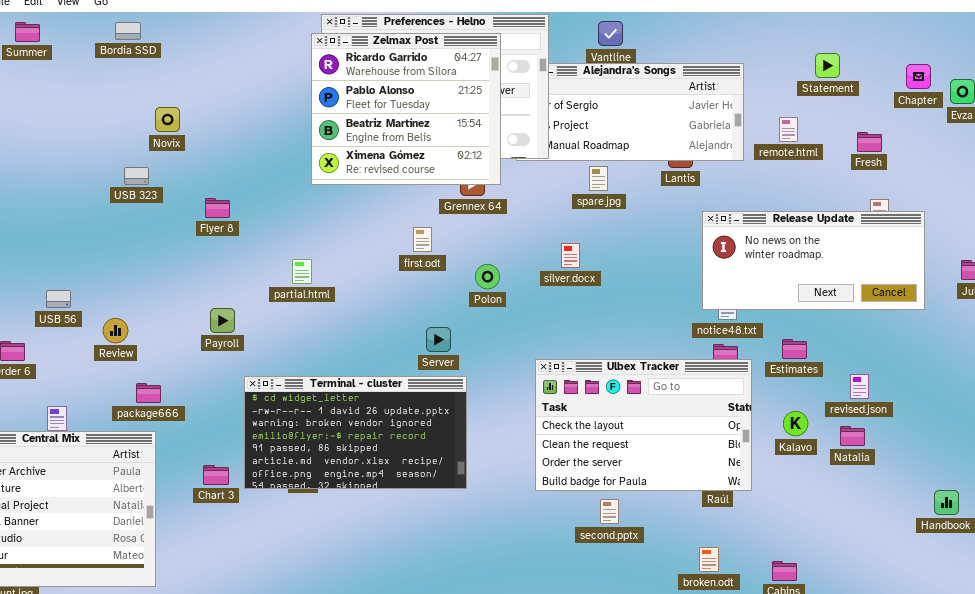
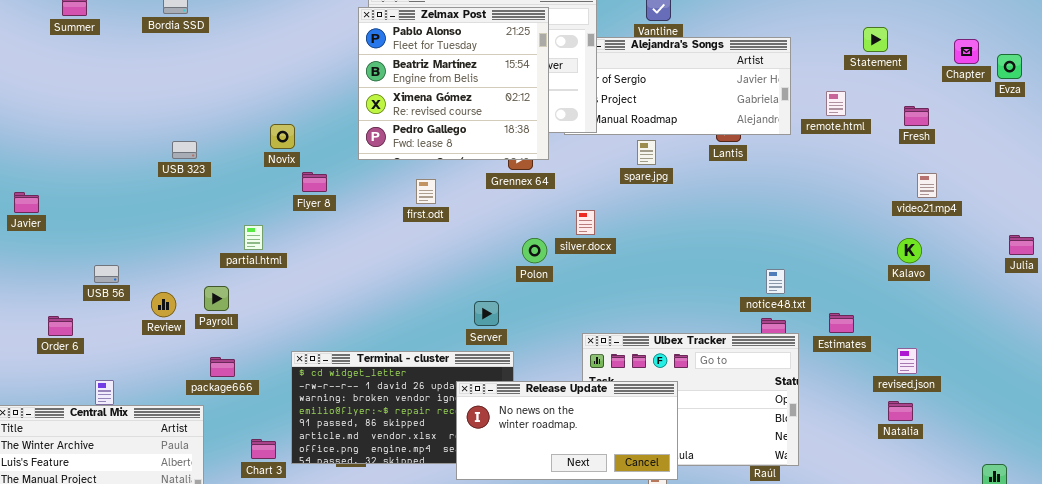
Zelmax Post: [311,33,501,185] -> [358,7,549,160], scrolled down 1 row
Novix: [155,107,180,132] -> [270,124,295,149], moved
Flyer 8: [205,198,230,218] -> [302,172,327,192], moved
Release Update: [702,211,925,310] -> [456,381,678,480], moved
first.odt: [413,227,432,252] -> [416,179,436,204], moved
silver.docx: [561,243,580,268] -> [576,210,595,235], moved
partial.html: [292,259,312,284] -> [244,225,263,250], moved
Payroll: [210,308,235,333] -> [204,286,229,311], moved
package666: [136,383,161,403] -> [210,357,235,377], moved
Kalavo: [783,411,808,436] -> [897,238,922,263], moved

